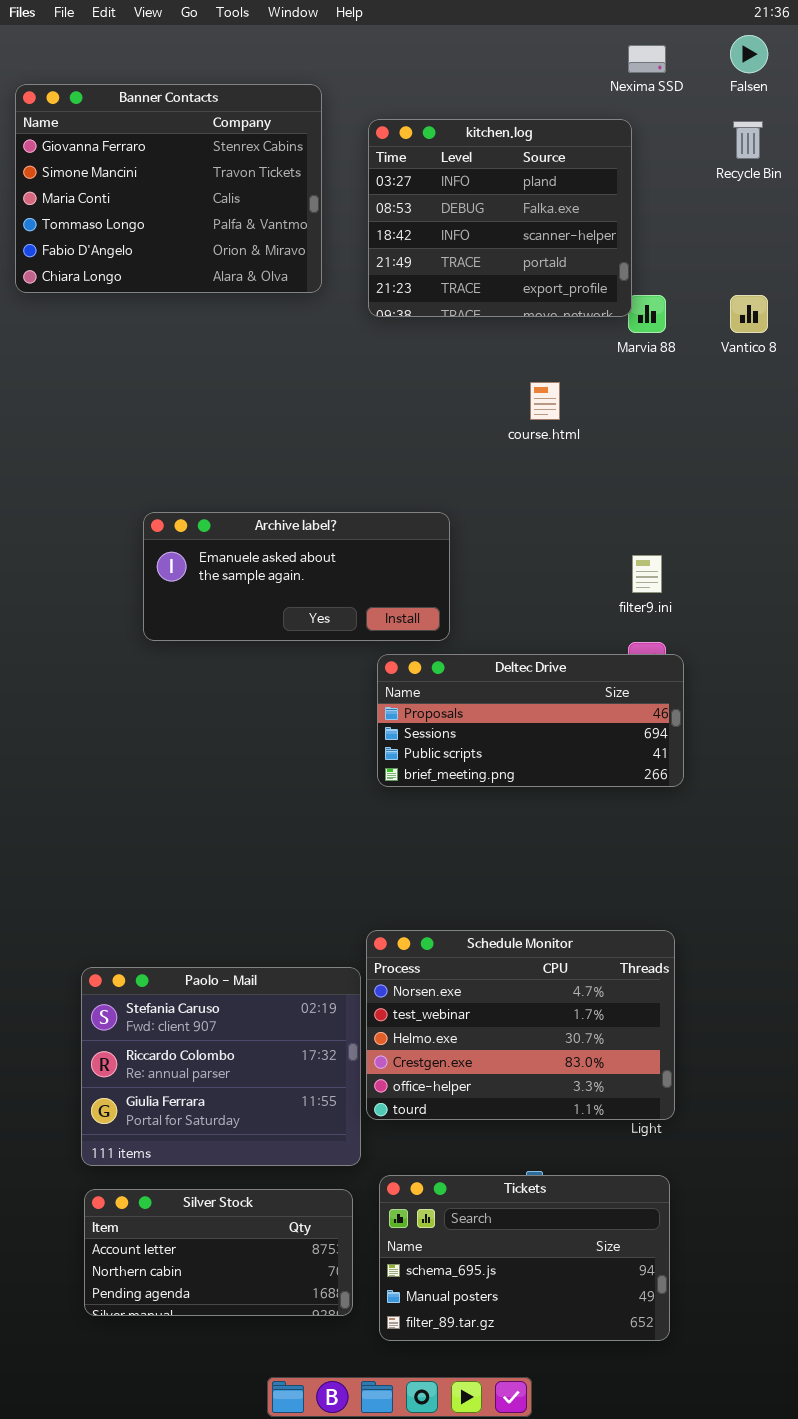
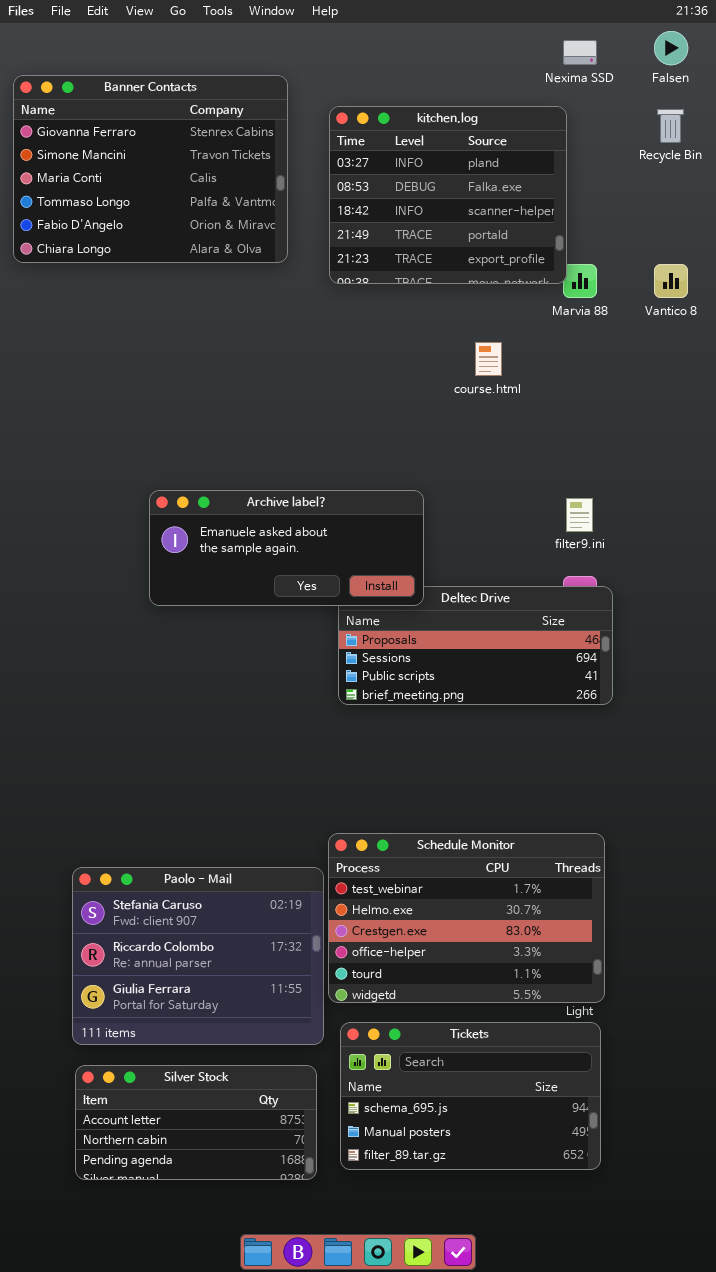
Archive label?: [143,512,450,641] -> [149,490,424,606], moved
Schedule Monitor: [366,930,675,1120] -> [328,833,605,1003], scrolled down 1 row
Tickets: [379,1175,670,1341] -> [340,1022,601,1170], moved

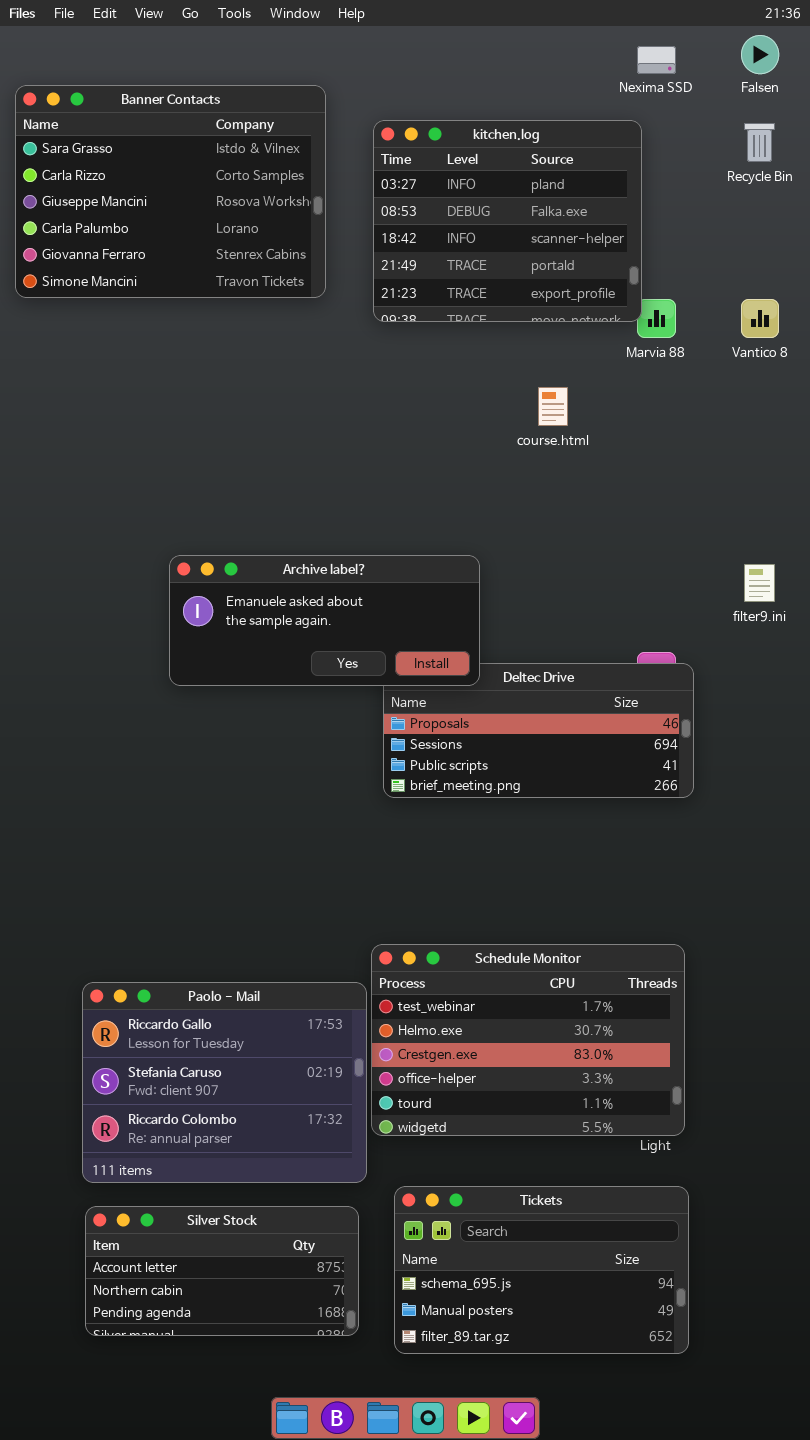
Banner Contacts: [13,75,288,263] -> [15,85,326,298], scrolled up 4 rows
filter9.ini: [566,498,593,532] -> [744,564,775,602], moved
Paolo - Mail: [72,867,324,1045] -> [82,982,367,1183], scrolled up 1 row
Tickets: [340,1022,601,1170] -> [394,1186,689,1354], moved

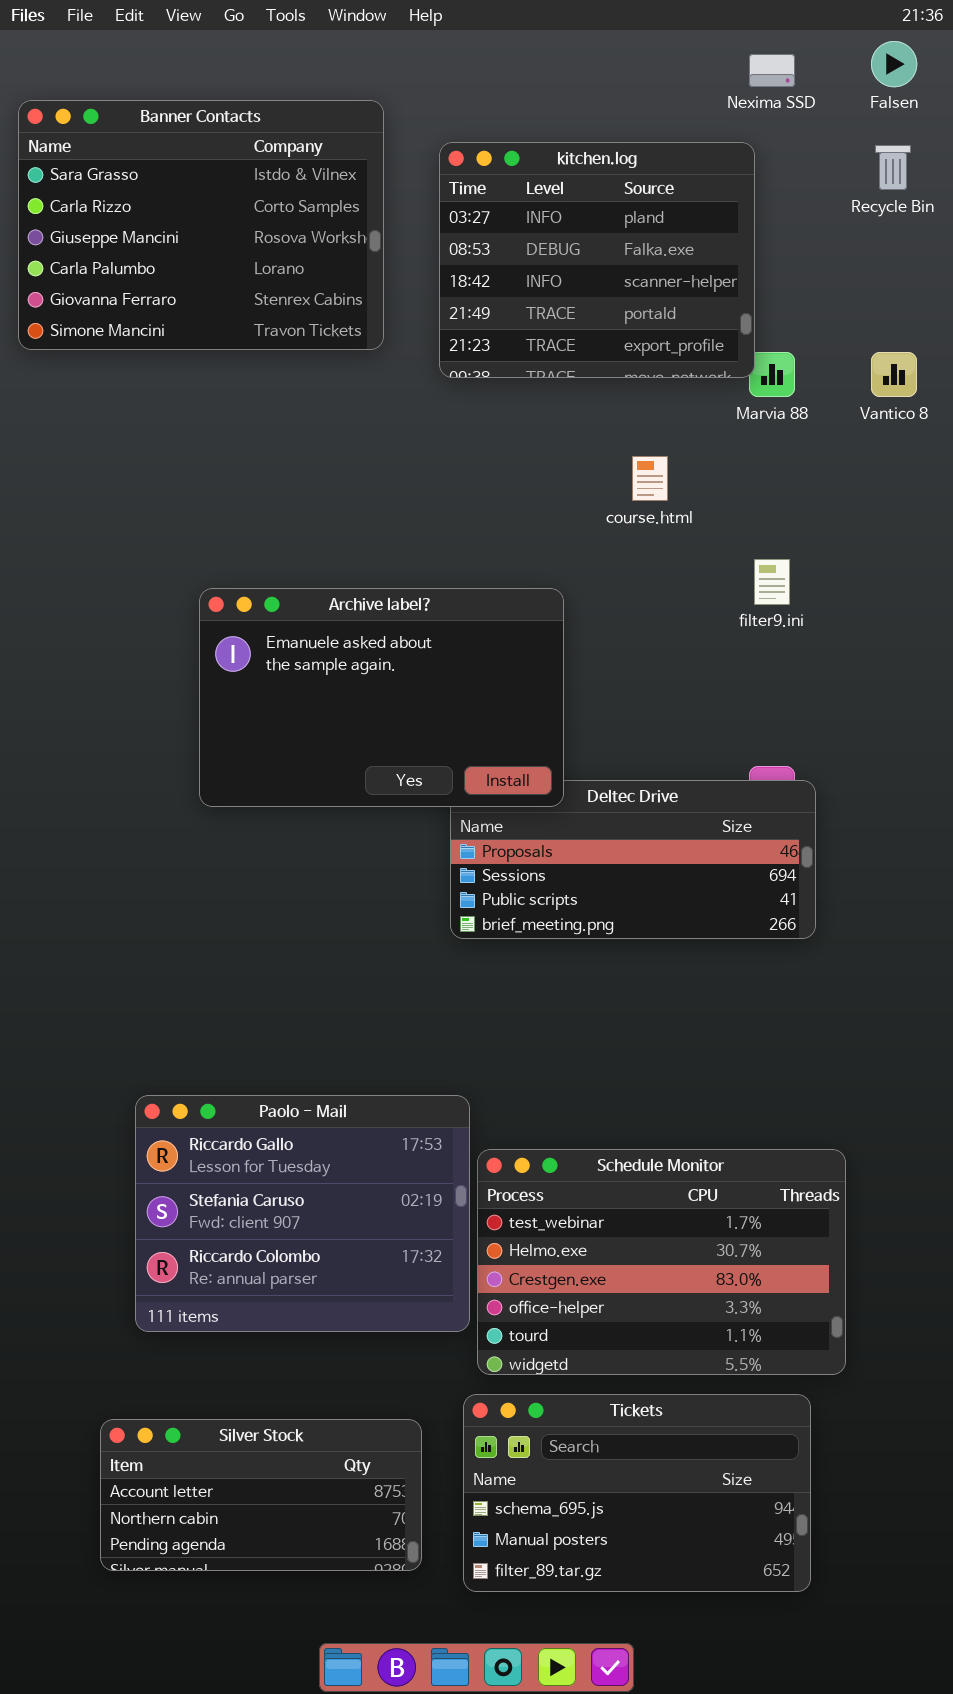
Archive label?: [169,555,480,686] -> [199,588,564,807], resized
filter9.ini: [744,564,775,602] -> [754,559,790,605], moved
Schedule Monitor: [371,944,685,1136] -> [477,1149,846,1375], moved
Paolo - Mail: [82,982,367,1183] -> [135,1095,470,1332], moved

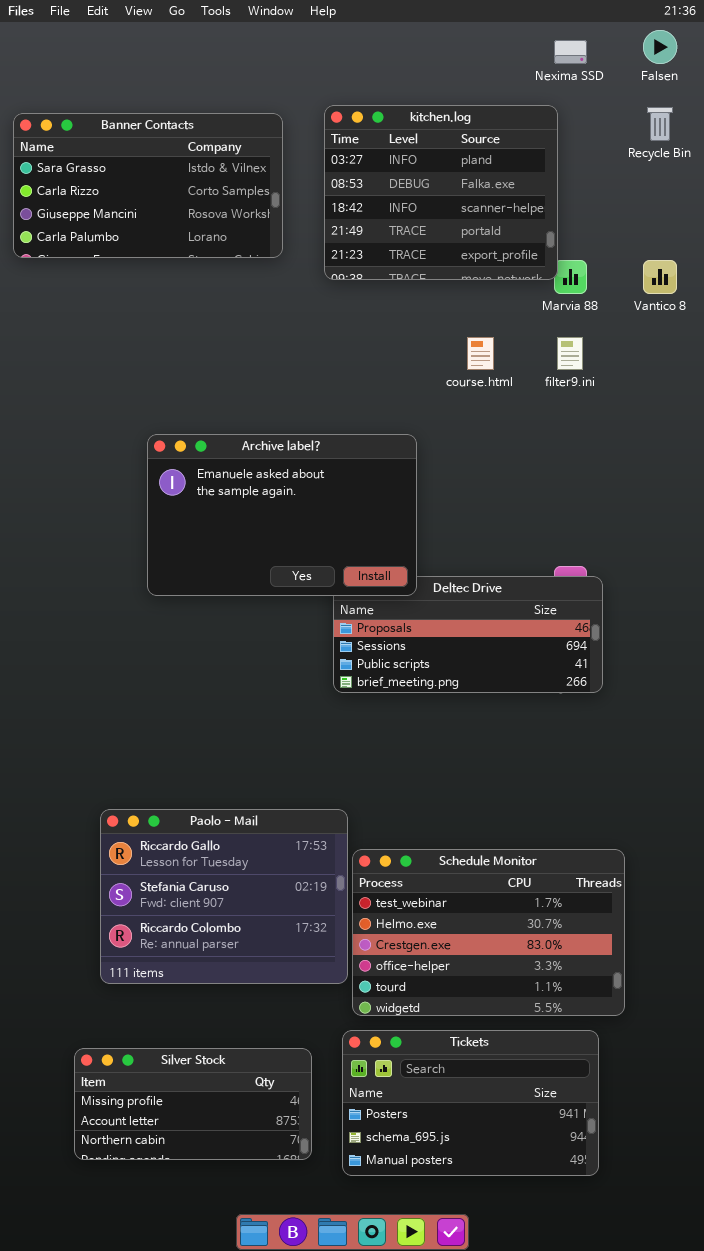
Banner Contacts: [18,100,384,350] -> [13,113,283,258], resized
filter9.ini: [754,559,790,605] -> [557,337,583,370], moved
Tickets: [463,1394,811,1592] -> [342,1030,599,1176], scrolled up 1 row
Silver Stock: [100,1419,422,1571] -> [74,1048,312,1160], scrolled up 1 row

